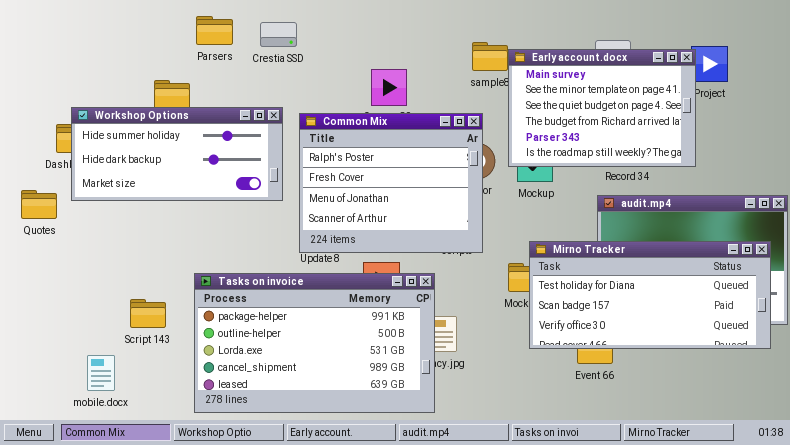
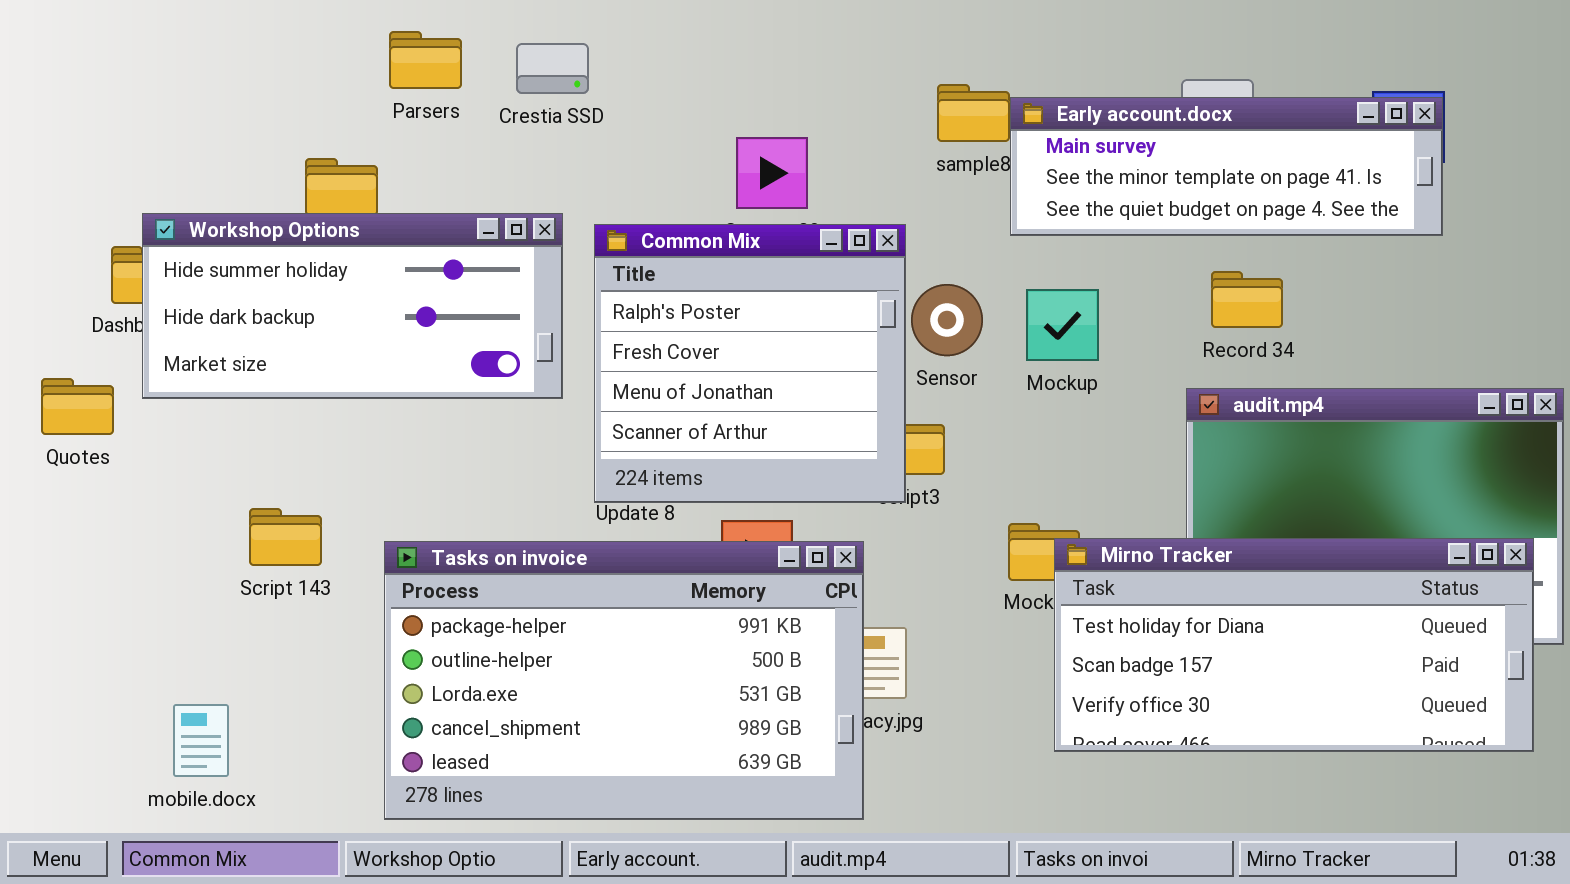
Early account.docx: [508,49,696,167] -> [1010,97,1443,236], resized
Common Mix: [299,113,483,253] -> [594,224,906,503], resized
Mirno Tracker: [529,241,771,349] -> [1054,538,1534,752], moved
Script 143: [130,299,166,328] -> [249,508,322,566], moved

